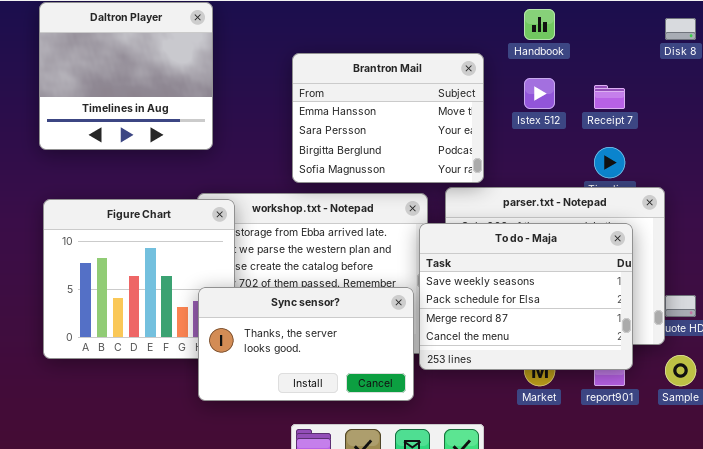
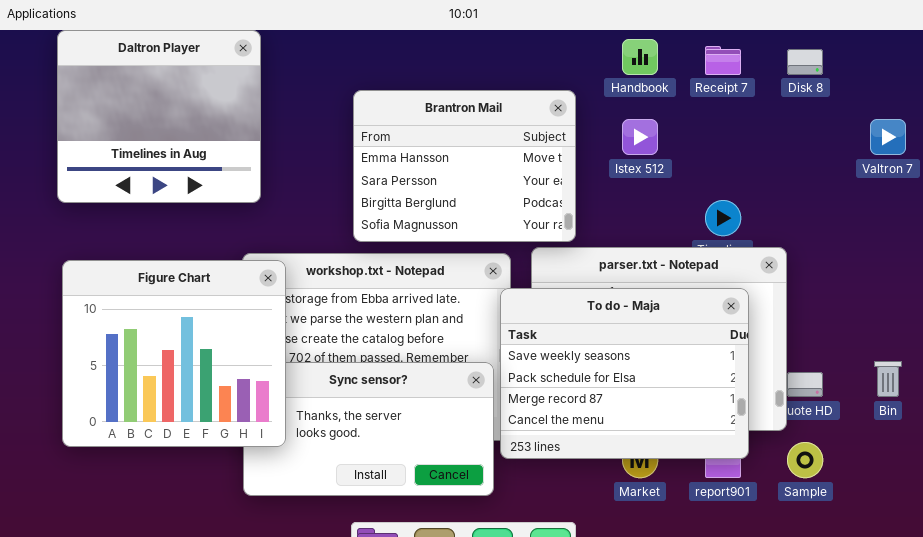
Receipt 7: [594,85,625,109] -> [705,46,741,75], moved
Figure Chart: [43,199,235,359] -> [62,260,286,447], raised

